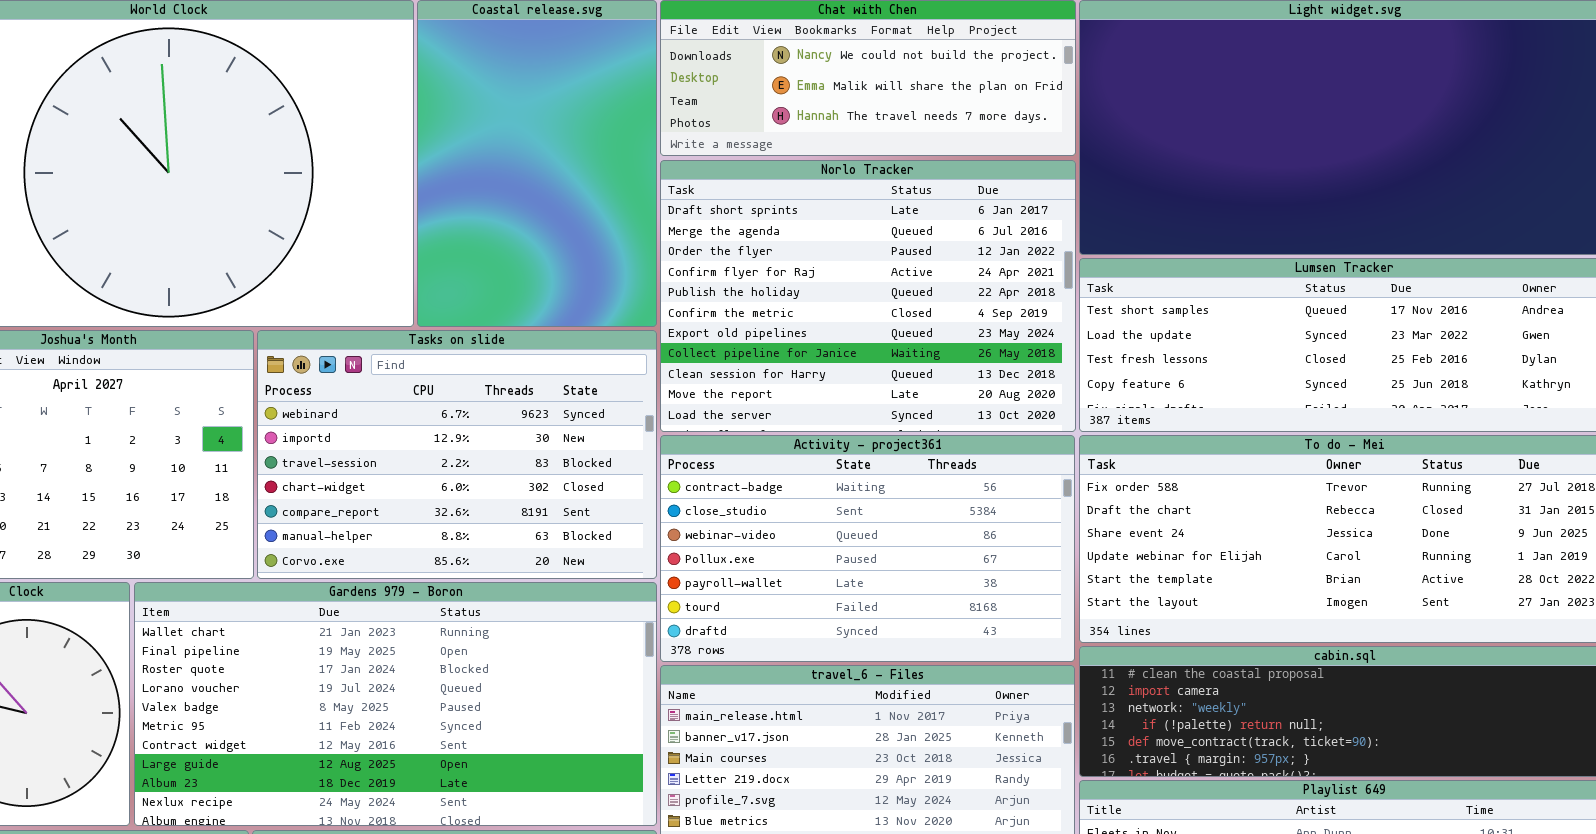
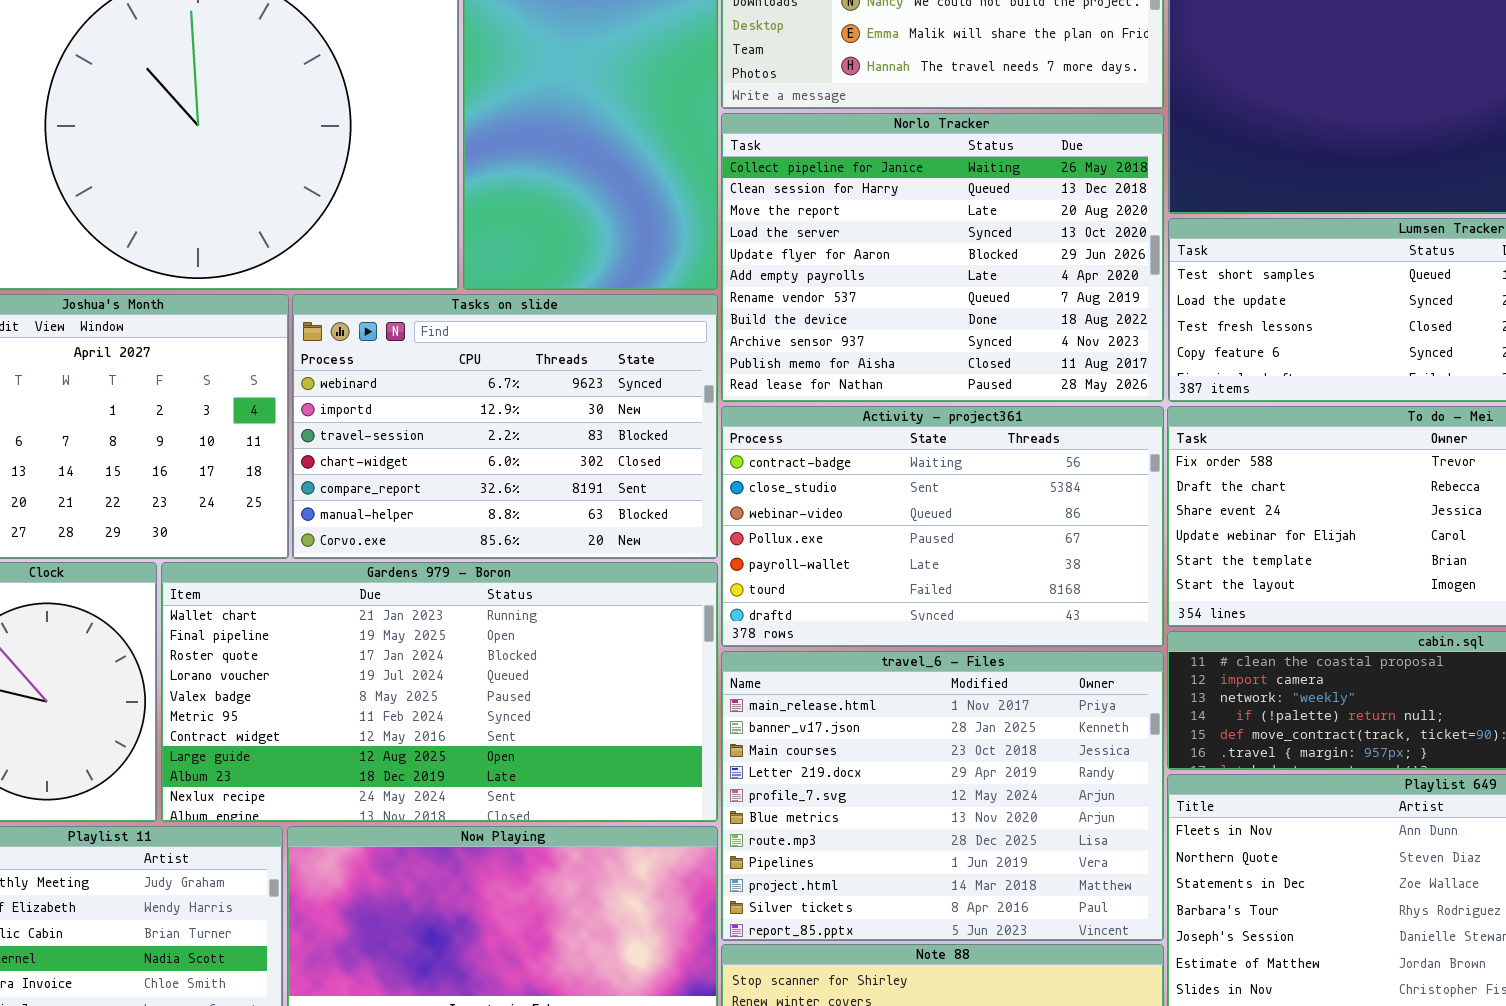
Norlo Tracker: [660,160,1076,432] -> [721,113,1164,402], scrolled down 7 rows

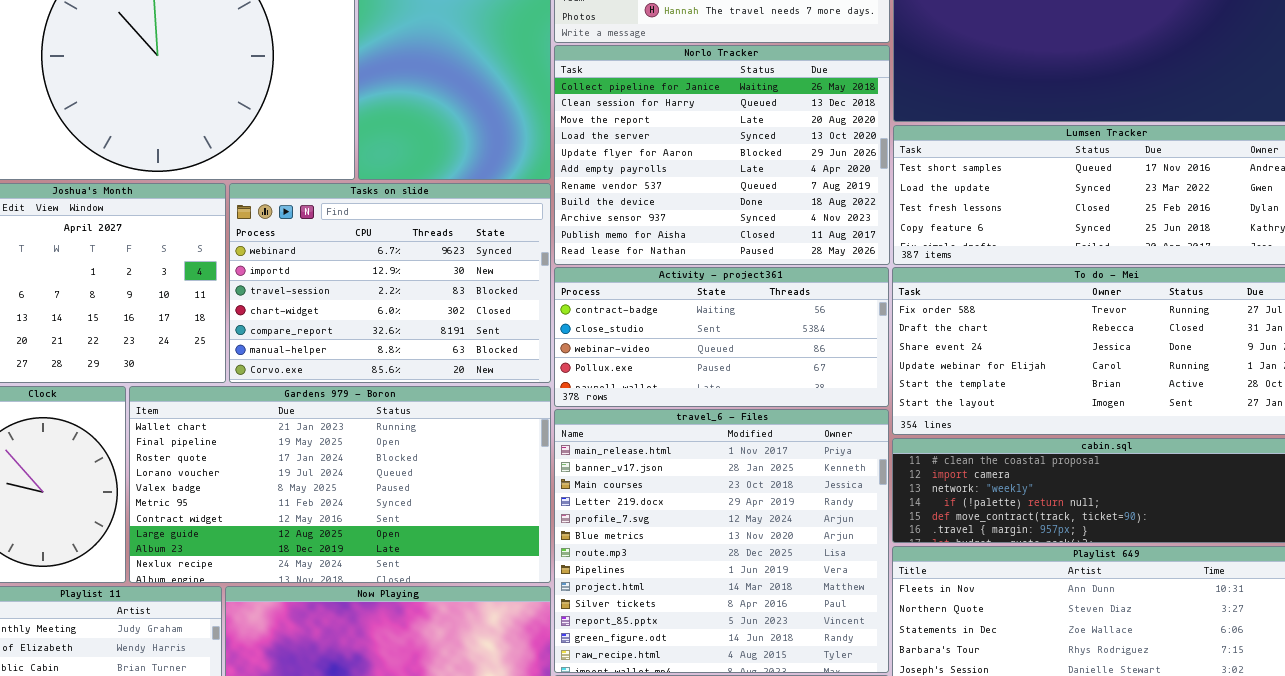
Activity - project361: [721,406,1164,647] -> [554,267,889,407], resized
travel_6 - Files: [721,651,1164,941] -> [554,409,889,673], resized

